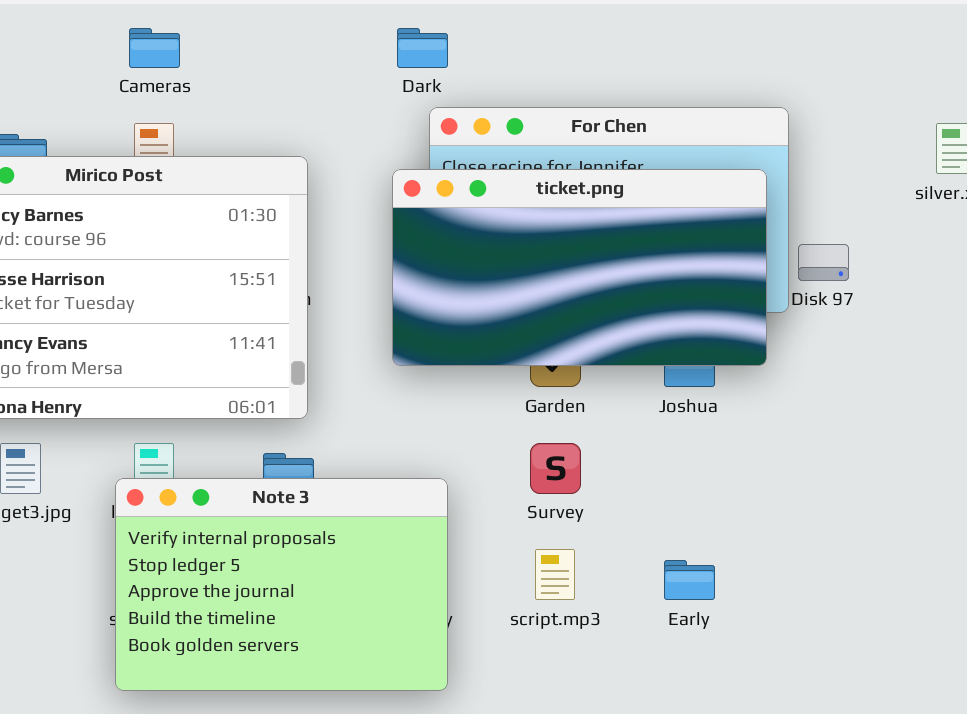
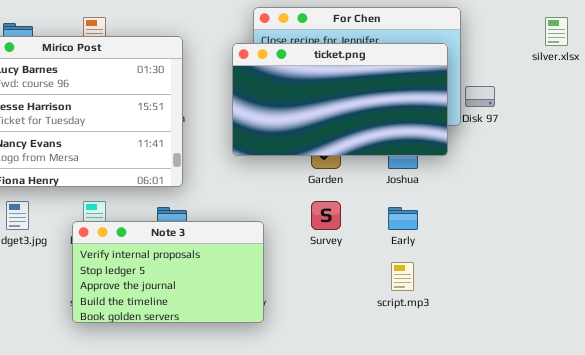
Note 3: [115,478,448,691] -> [72,221,264,323], resized
script.mp3: [535,549,575,600] -> [391,262,414,291], moved
Early: [664,560,715,600] -> [388,207,418,230], moved

